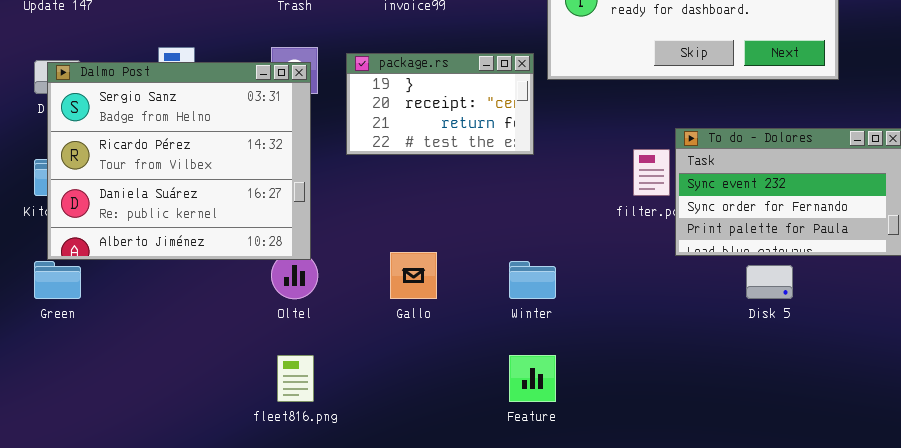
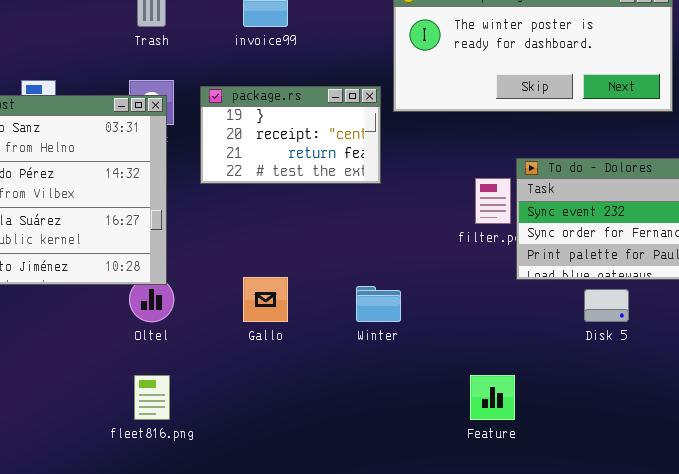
Feature: [509,355,556,402] -> [470,375,515,420], moved

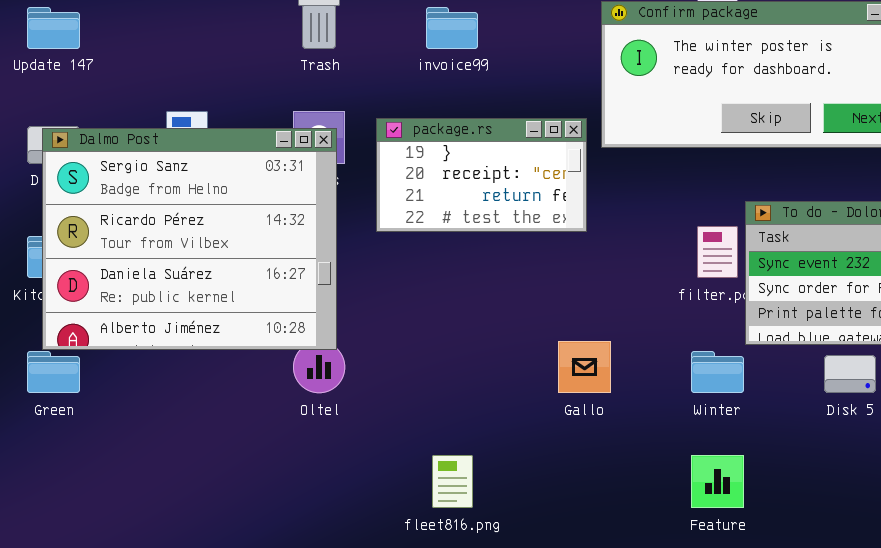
Gallo: [243,277,288,322] -> [558,341,611,393], moved
Winter: [356,286,401,322] -> [691,351,744,393], moved
fleet816.png: [134,375,170,420] -> [432,455,473,508], moved

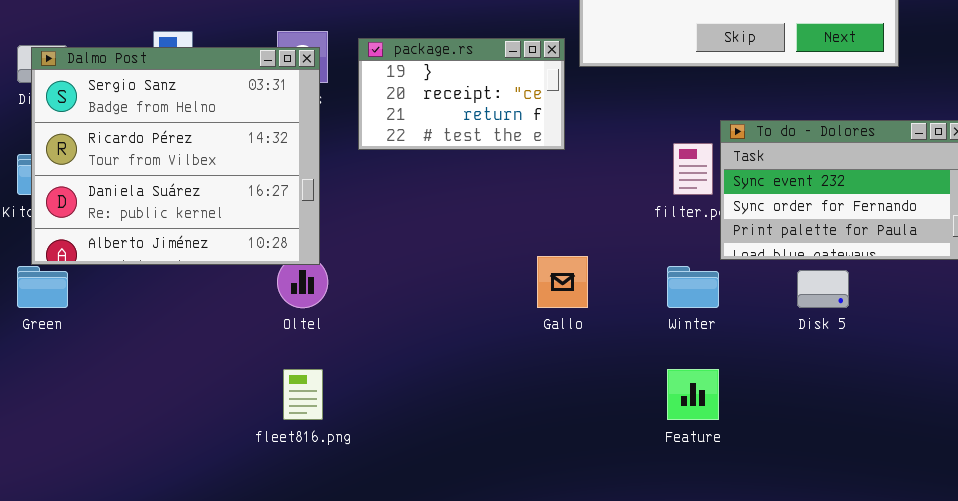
fleet816.png: [432,455,473,508] -> [283,369,323,420], moved

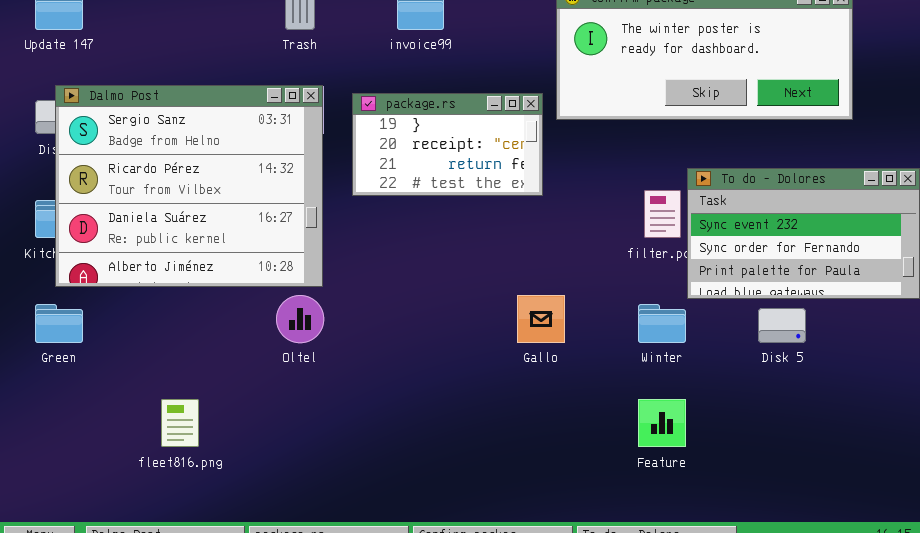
Dalmo Post: [31,47,320,265] -> [55,85,323,287], moved
fleet816.png: [283,369,323,420] -> [161,399,199,447], moved

